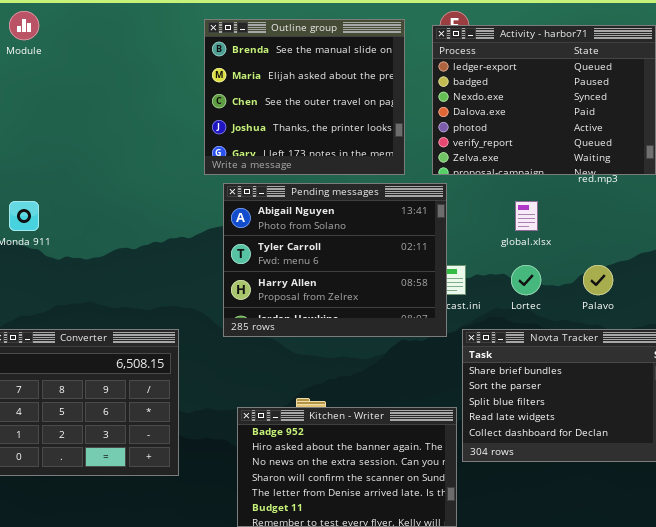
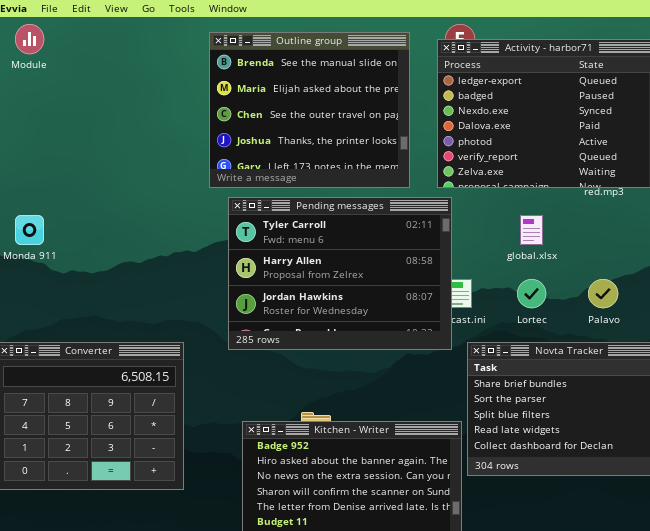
Pending messages: [223,183,447,337] -> [228,197,452,350], scrolled down 1 row

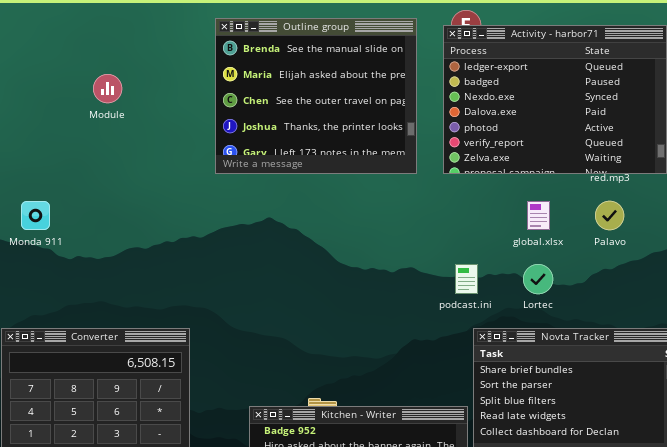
Module: [15,24,44,54] -> [93,74,122,103], moved
Pending messages: [228,197,452,350] -> none, closed
Palavo: [588,279,618,308] -> [595,201,624,230], moved

